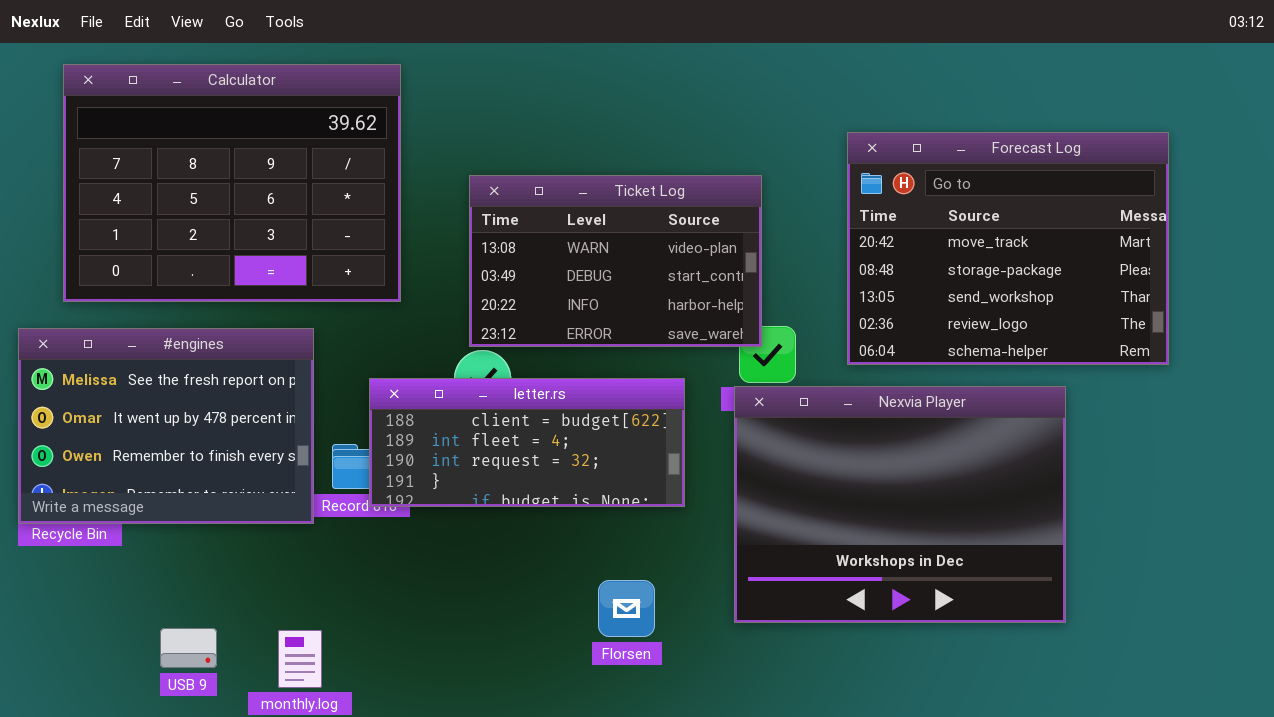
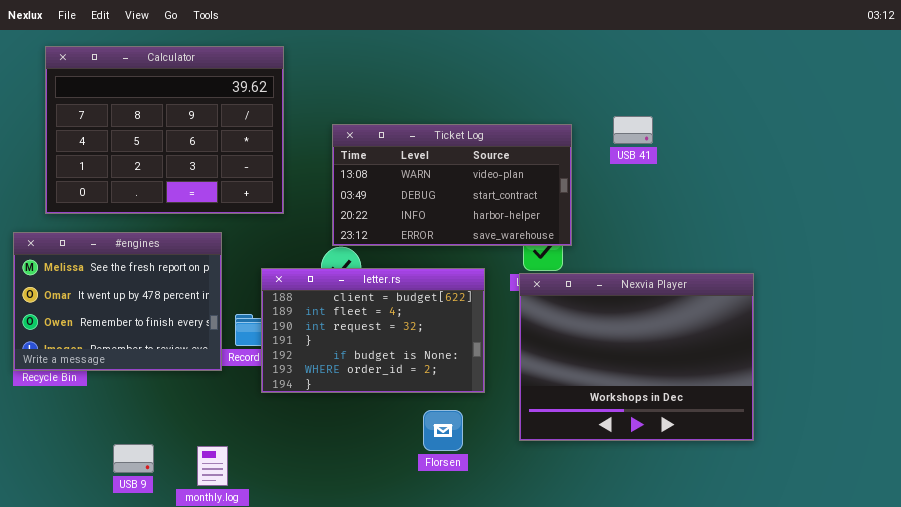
Forecast Log: [847,132,1169,365] -> none, closed
Ticket Log: [469,175,762,347] -> [332,124,572,246], resized
letter.rs: [369,378,685,507] -> [261,268,485,393], resized

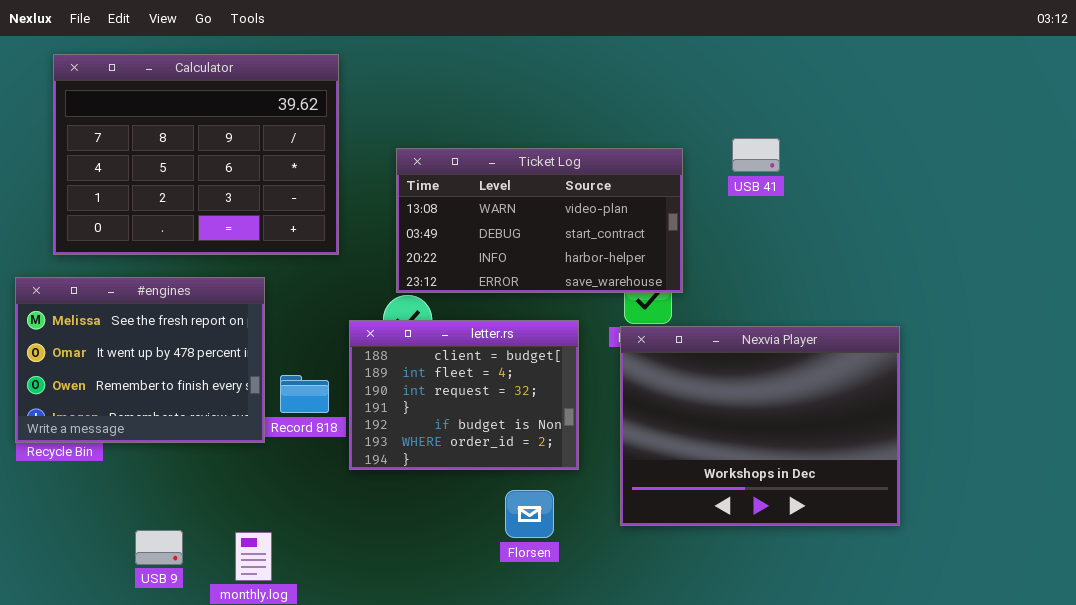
letter.rs: [261,268,485,393] -> [349,320,579,470], resized

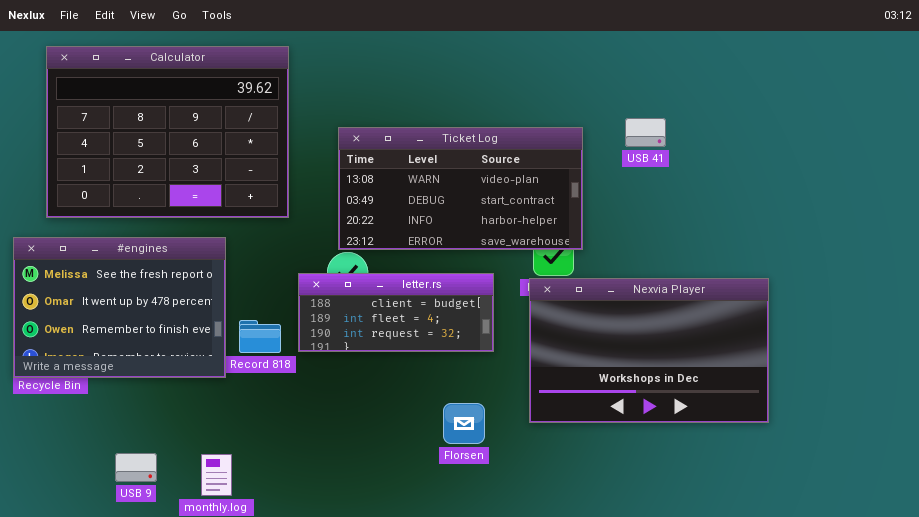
letter.rs: [349,320,579,470] -> [298,273,494,352], resized
Nexvia Player: [620,326,900,526] -> [529,278,769,423], resized
Florsen: [505,490,554,538] -> [443,403,485,444], moved

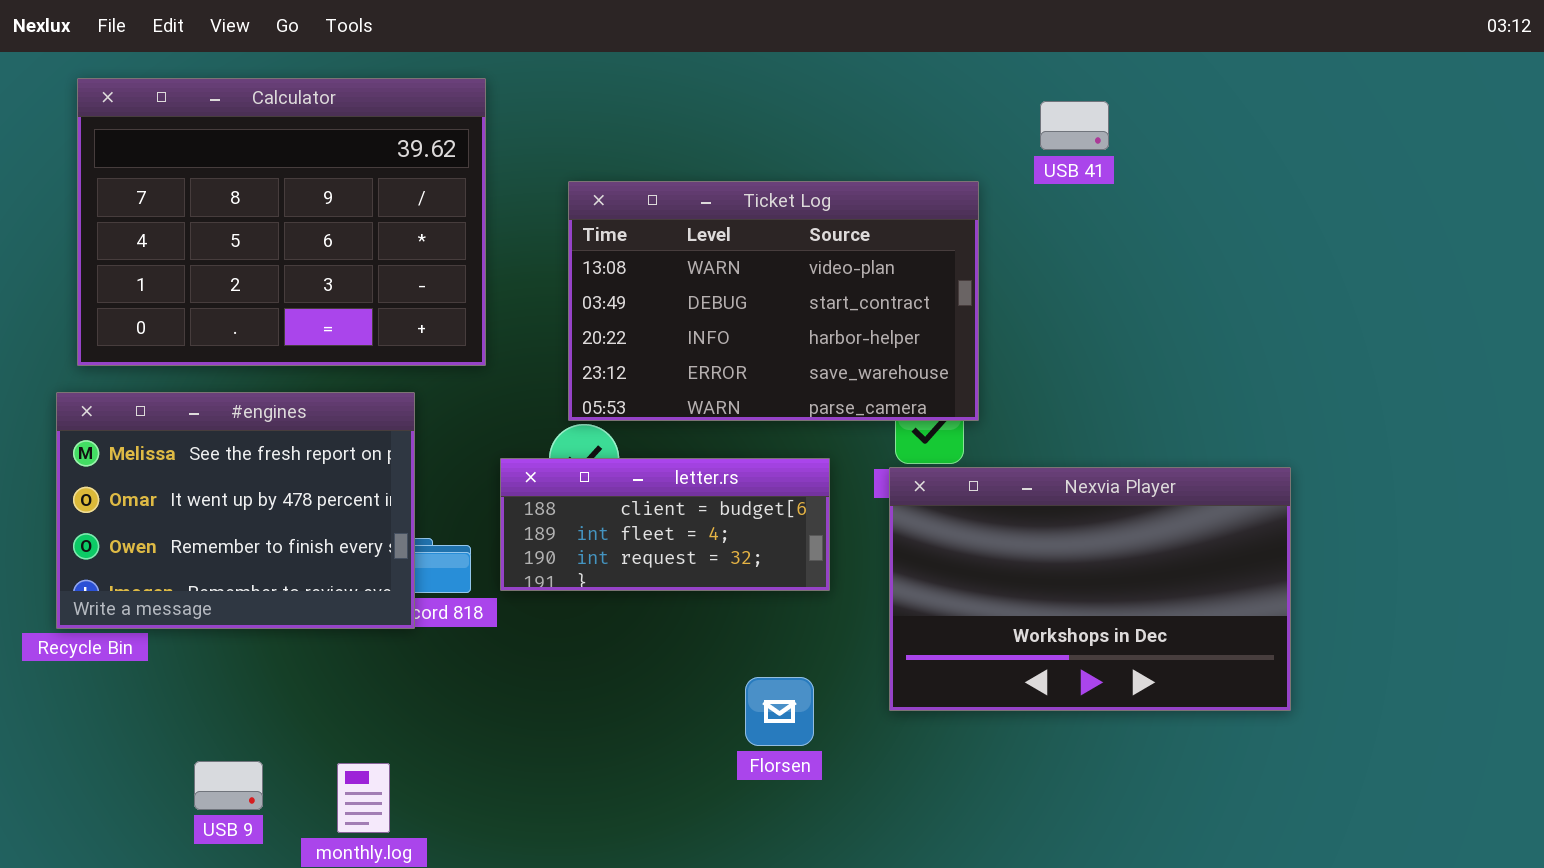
USB 41: [625,118,666,147] -> [1040,101,1109,150], moved
Ticket Log: [338,127,583,250] -> [568,181,979,421], resized
#engines: [13,237,226,378] -> [56,392,415,629], moved

